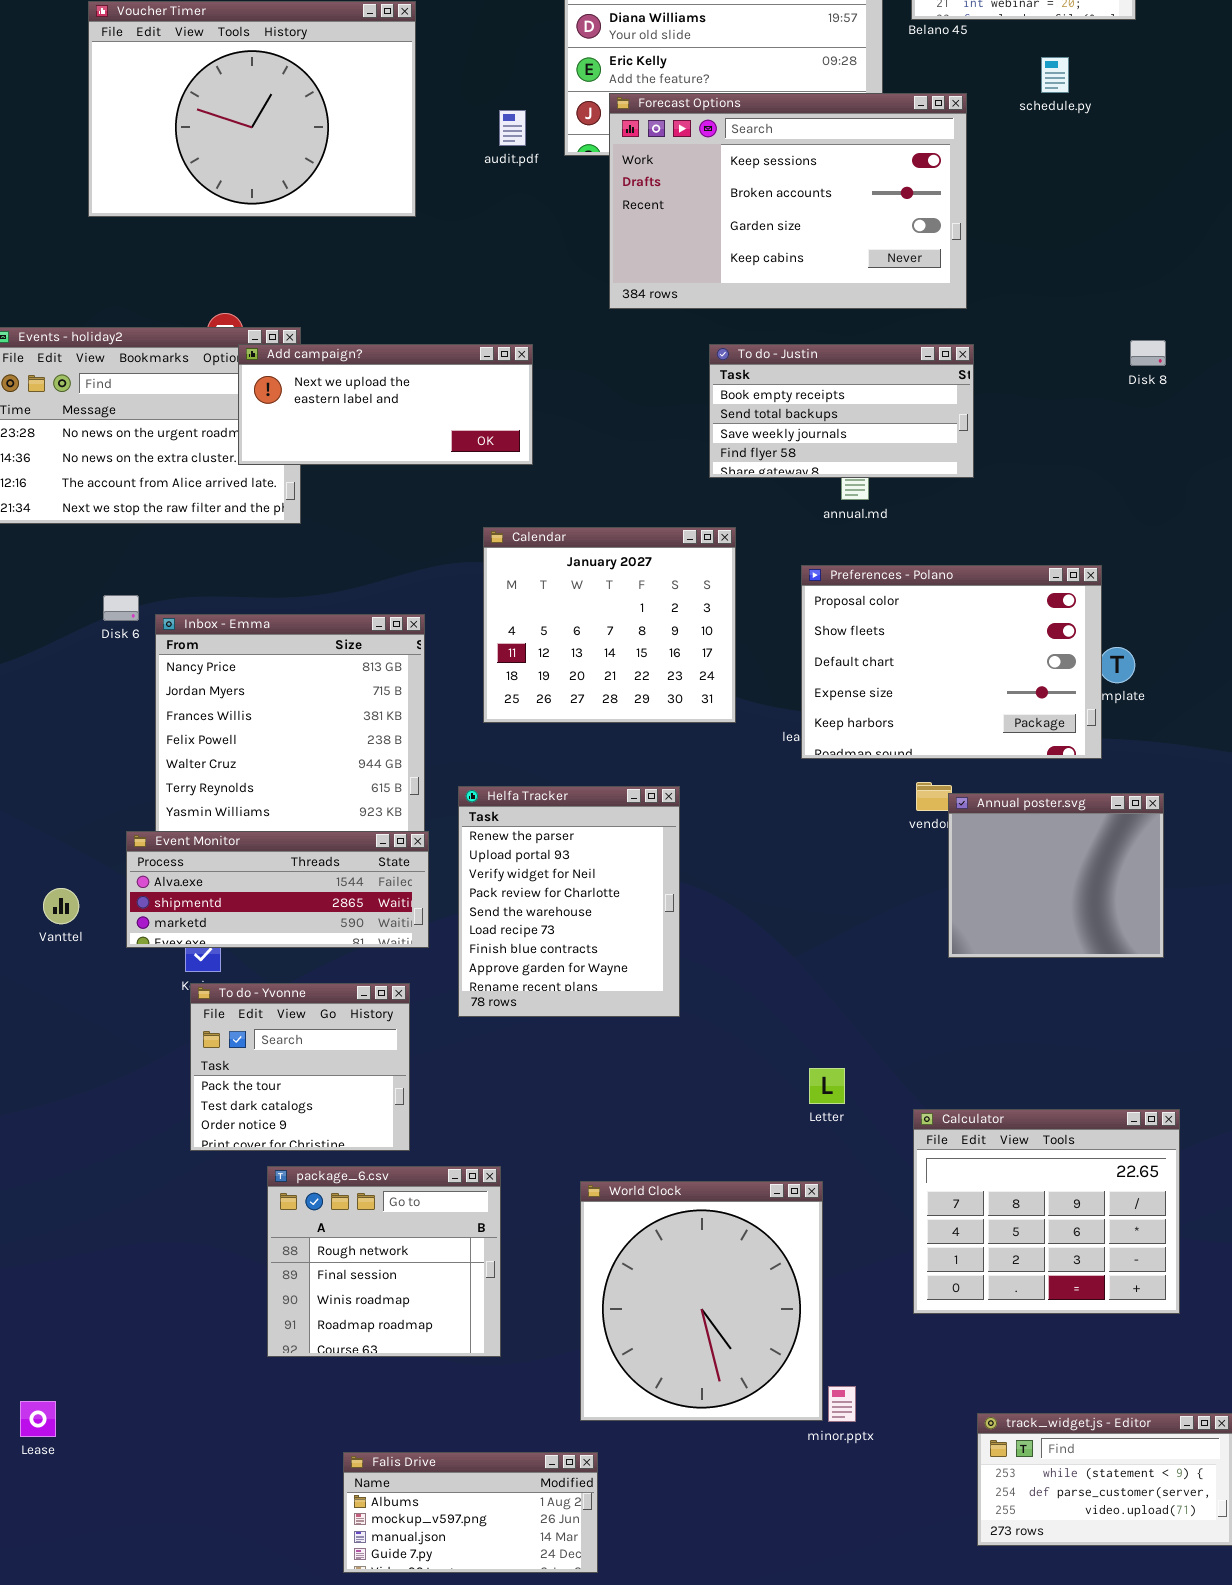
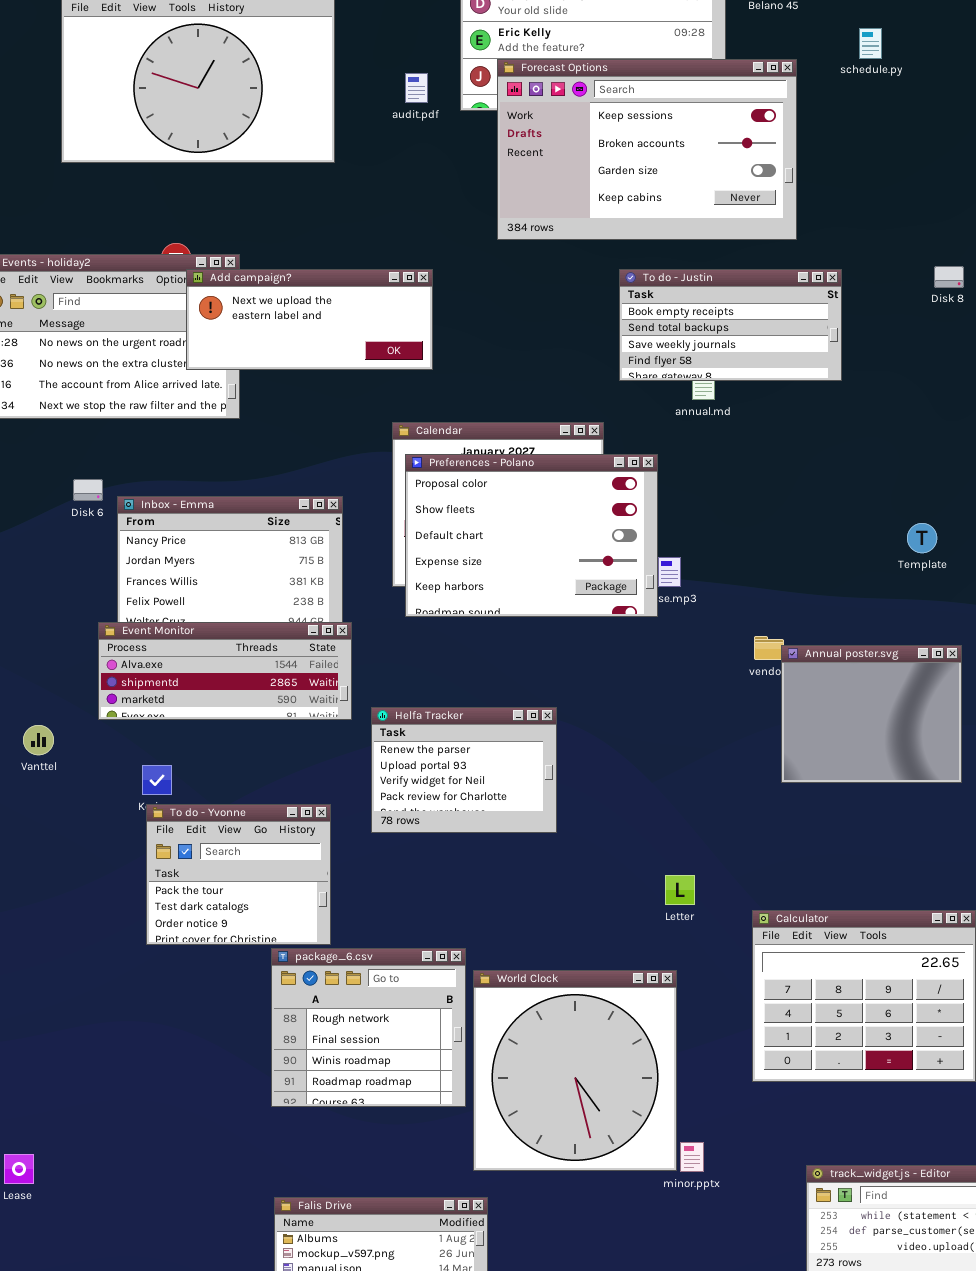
To do - Justin: [709,344,974,478] -> [619,269,842,381], moved
Preferences - Polano: [801,565,1102,759] -> [405,454,658,617], moved
Helfa Tracker: [458,786,680,1017] -> [371,707,557,833], resized
Event Monitor: [126,831,429,948] -> [98,622,352,720], moved
package_6.csv: [267,1166,501,1357] -> [271,948,466,1107], moved

